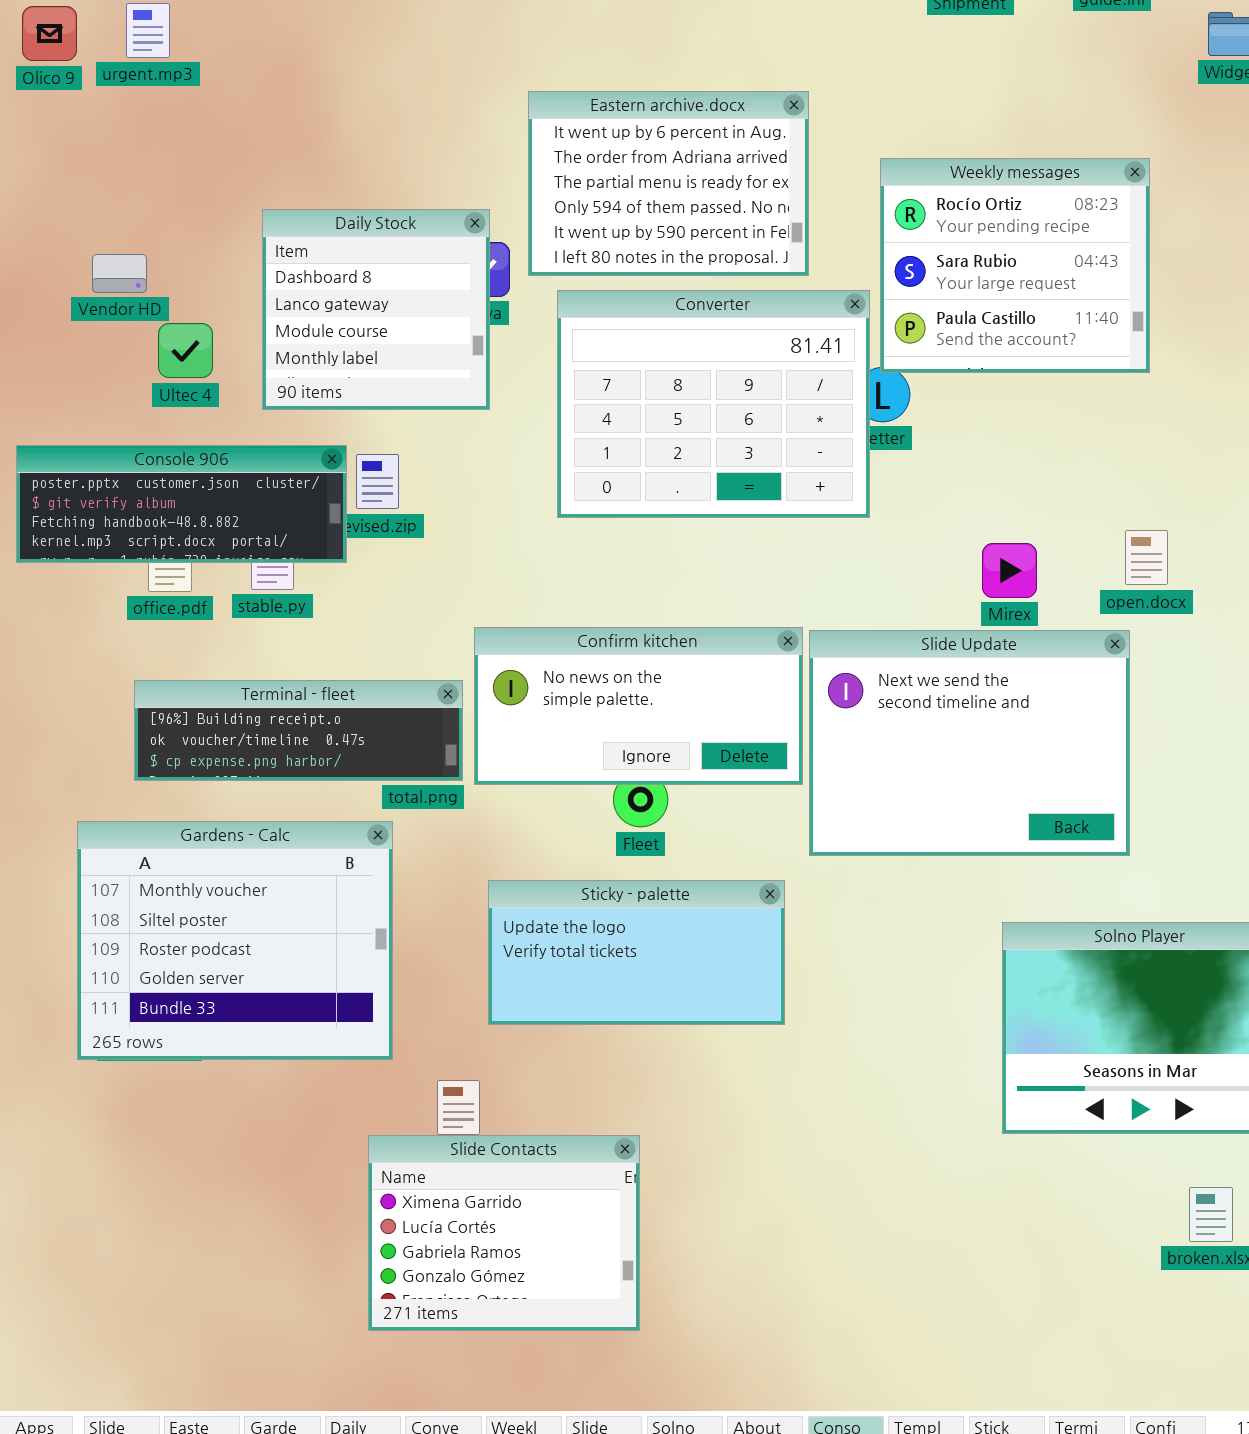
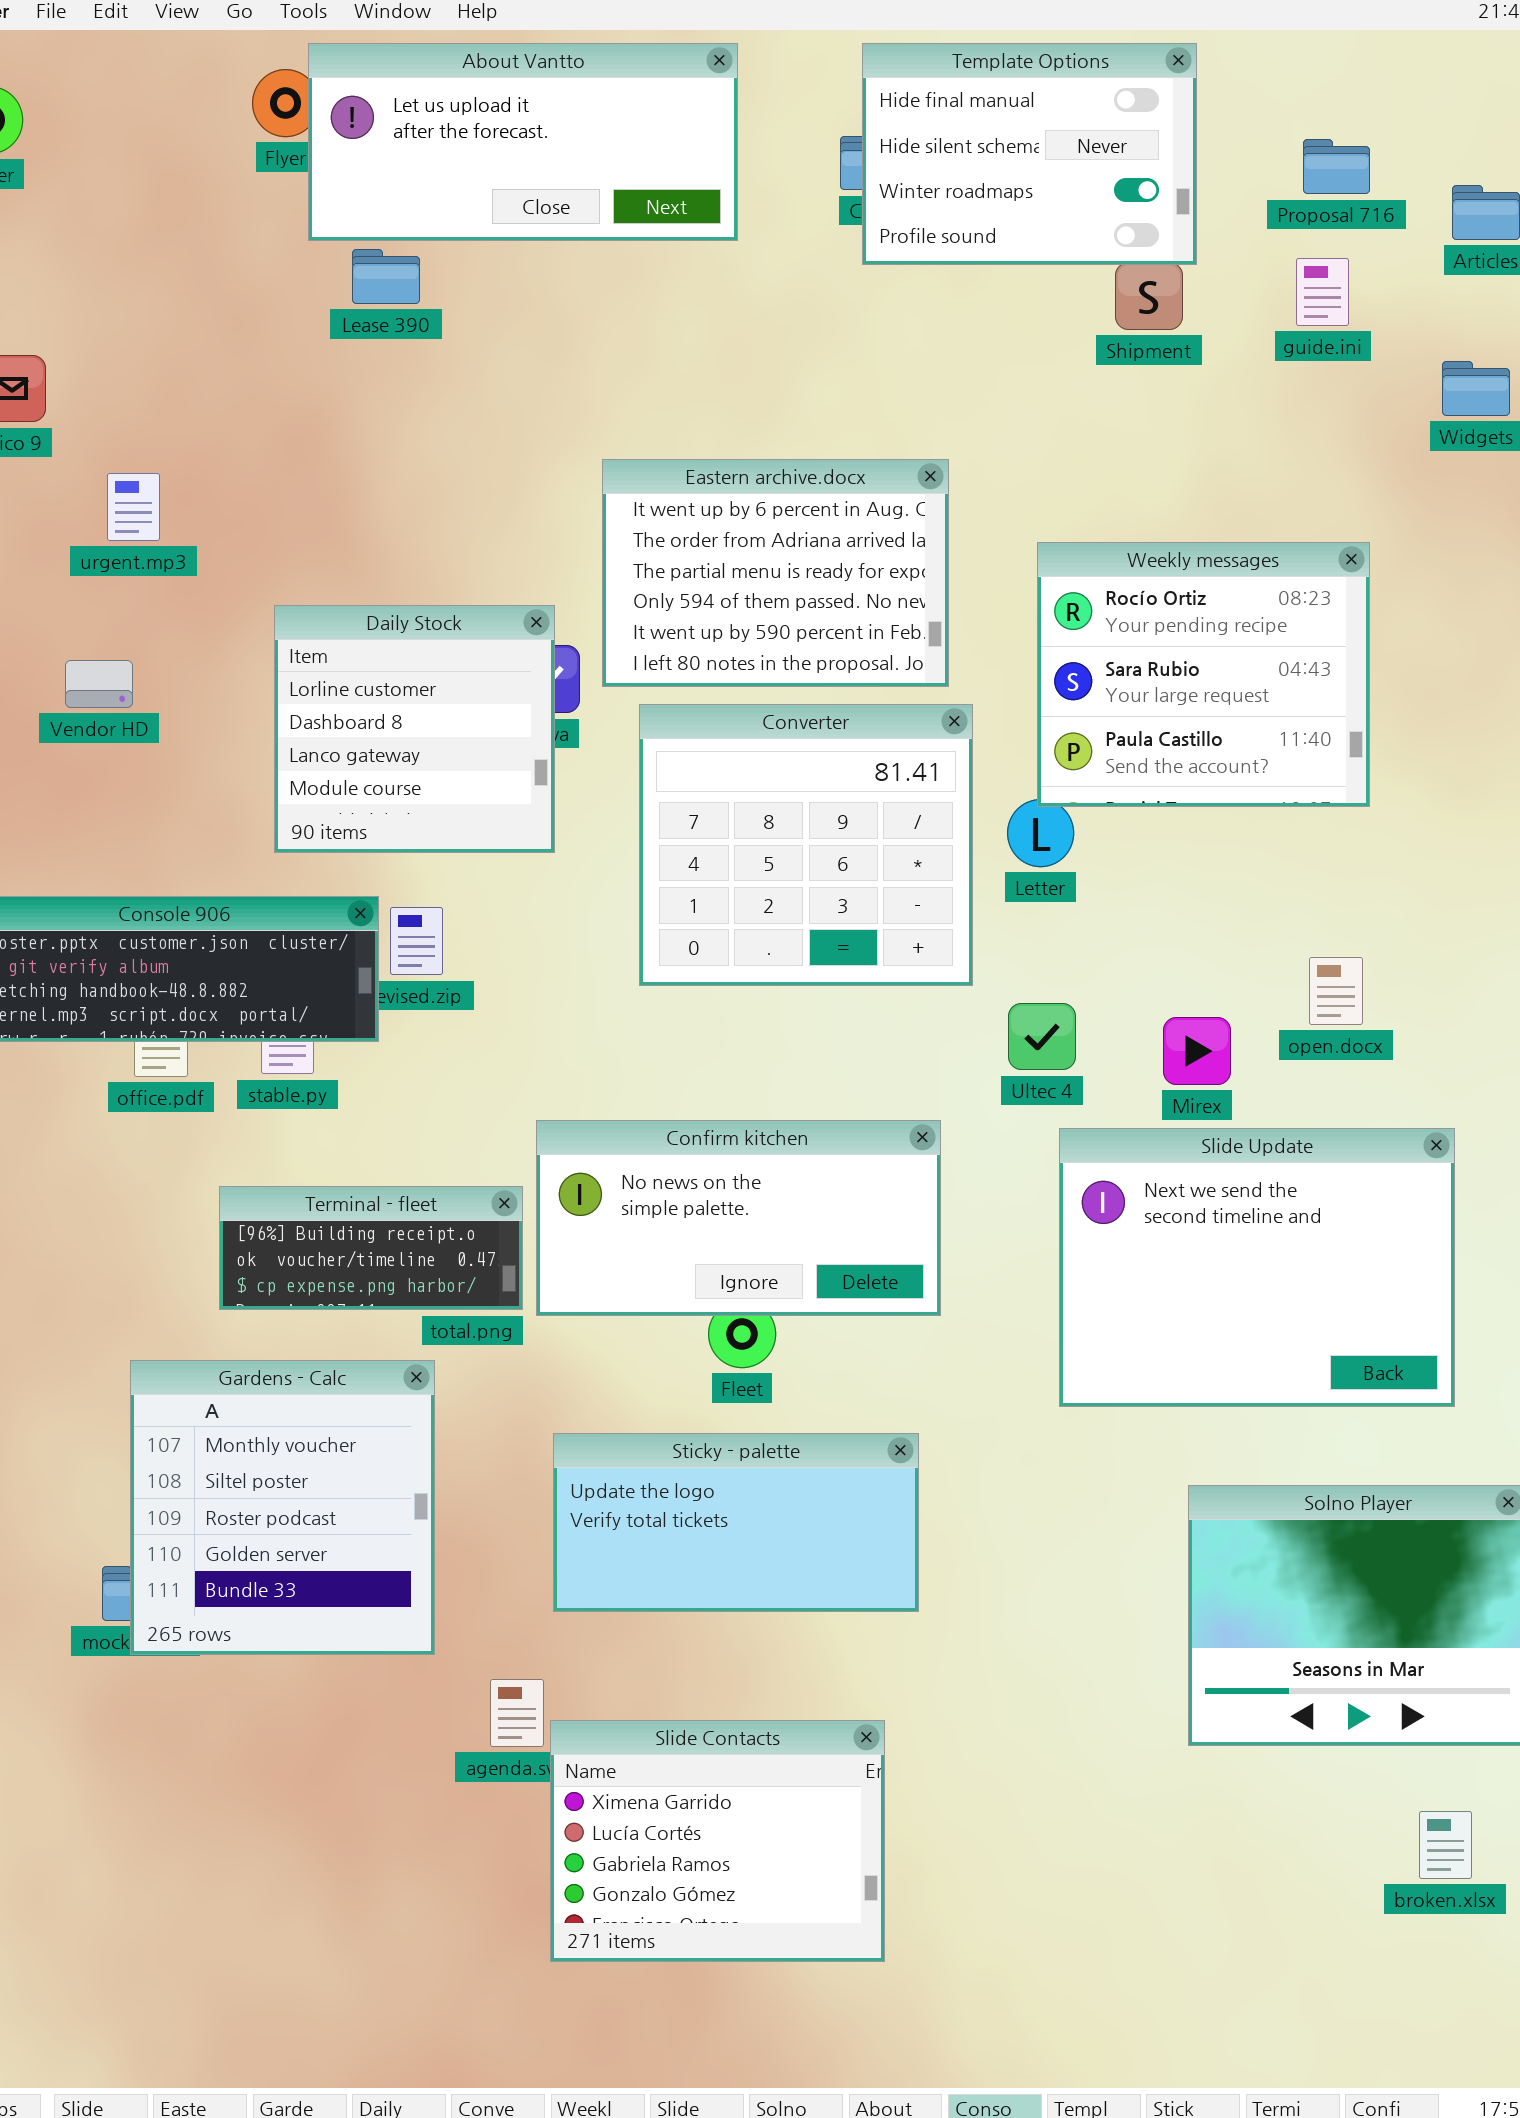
urgent.mp3: [126,3,170,58] -> [107,473,160,541], moved
Daily Stock: [262,209,490,410] -> [274,605,555,853], scrolled up 1 row
Converter: [557,290,870,518] -> [639,704,973,986], resized
Ultec 4: [158,323,213,378] -> [1008,1003,1076,1070], moved
open.docx: [1125,530,1168,585] -> [1309,957,1363,1025], moved
Slide Update: [809,630,1130,856] -> [1059,1128,1455,1407], moved
Terminal - fleet: [134,680,463,781] -> [219,1186,523,1310], resized
Gardens - Calc: [77,821,393,1060] -> [130,1360,435,1655], resized
Slide Contacts: [368,1135,640,1331] -> [550,1720,885,1962], moved

